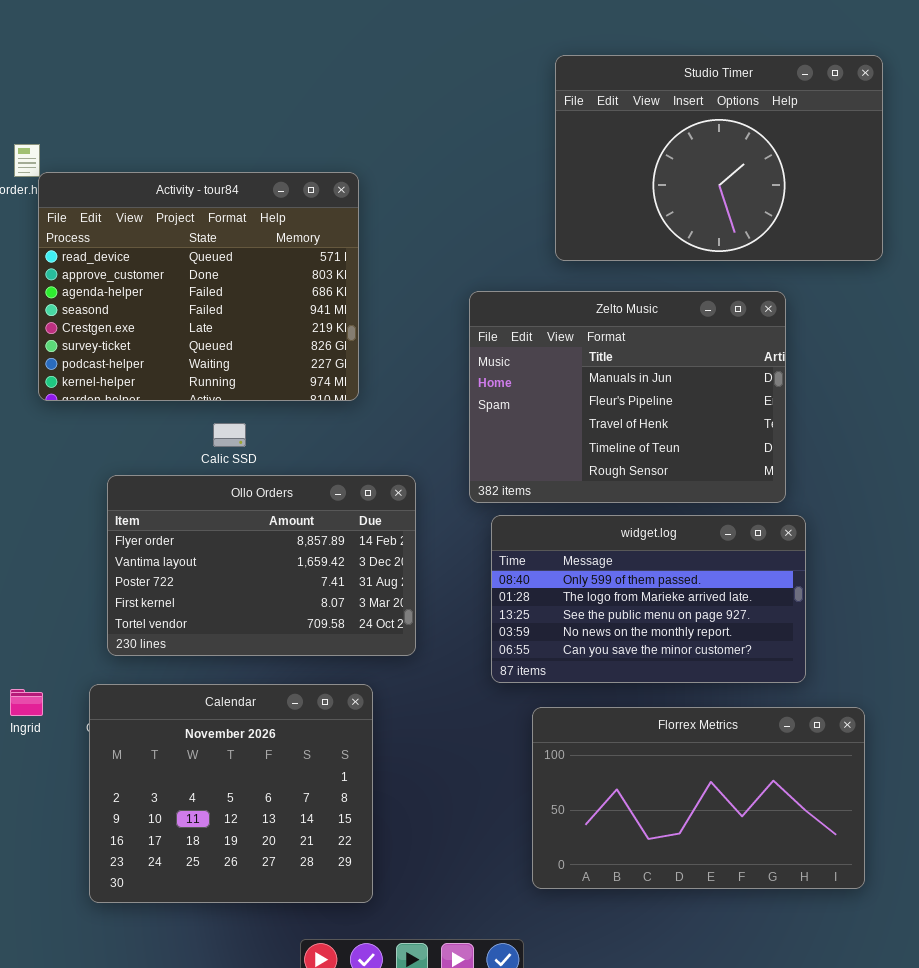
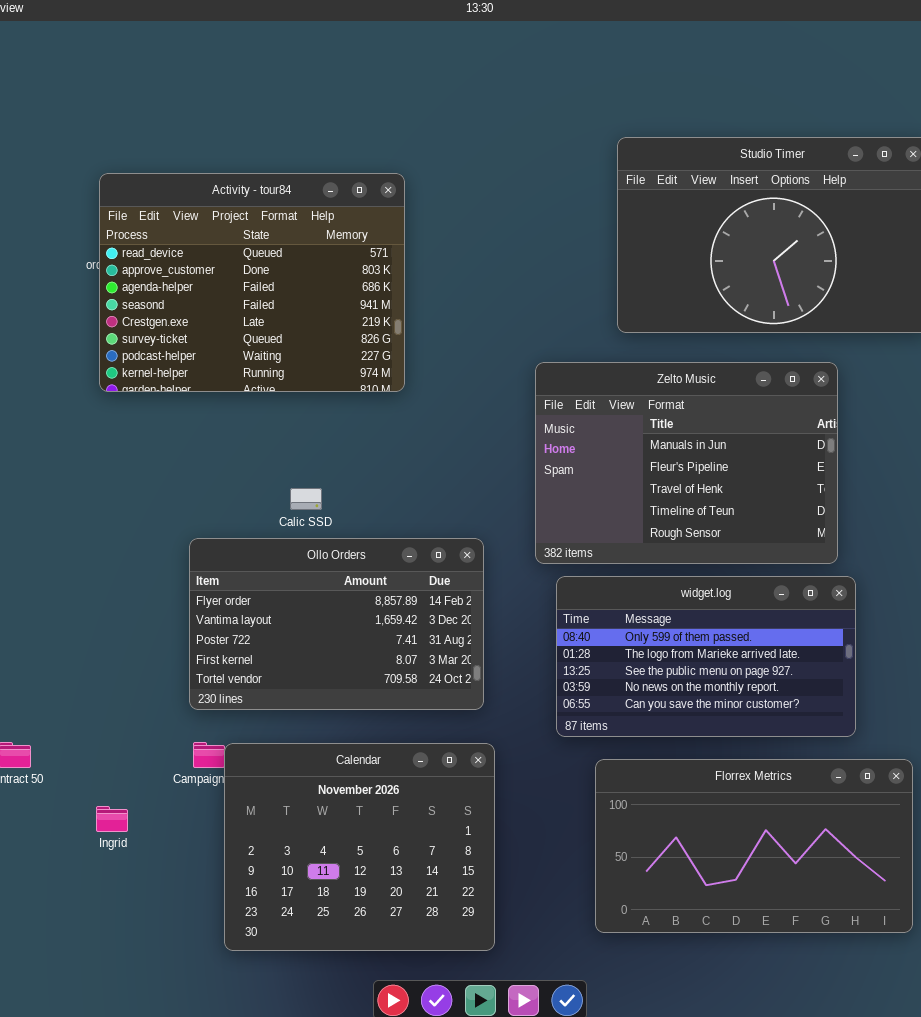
Activity - tour84: [38,172,359,401] -> [99,173,405,392], moved
Calendar: [89,684,373,903] -> [224,743,495,951], moved
Ingrid: [10,689,43,716] -> [96,806,128,832], moved

